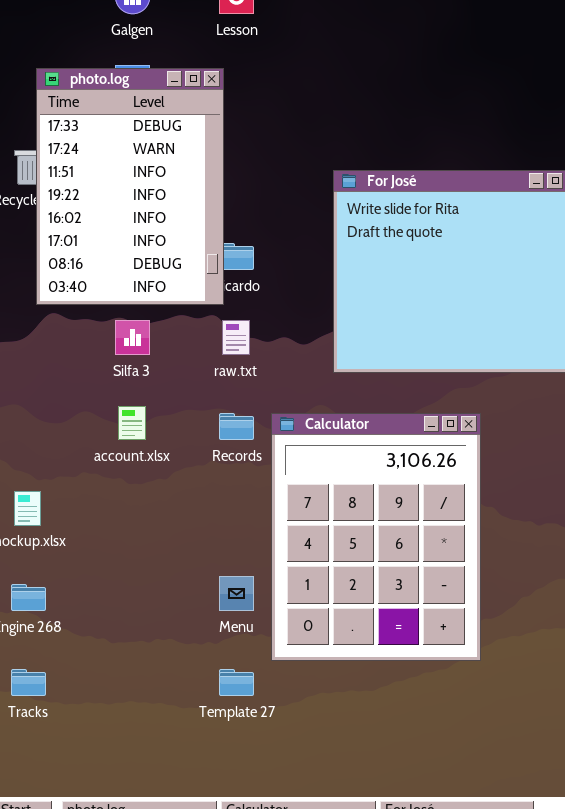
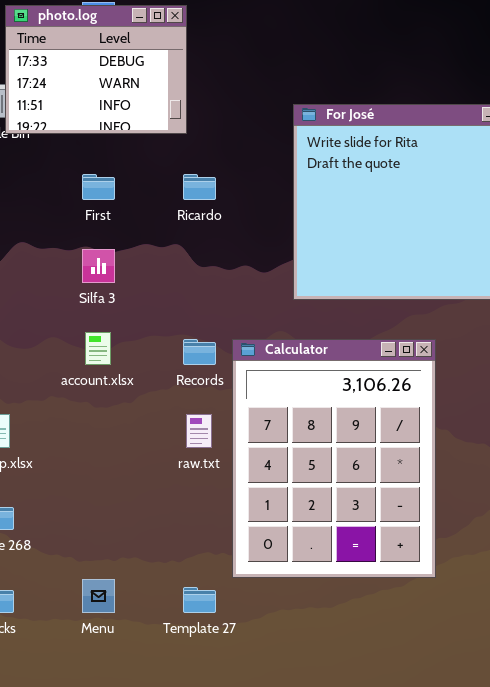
photo.log: [36,68,224,305] -> [5,5,187,134], resized
raw.txt: [222,320,250,355] -> [186,414,212,448], moved
Menu: [219,576,254,611] -> [82,579,115,613], moved

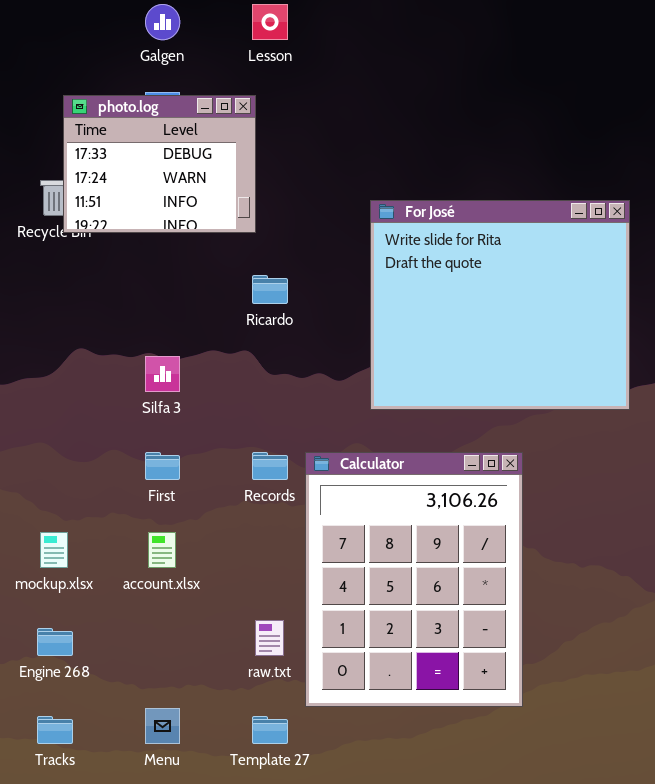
First: [82,174,115,200] -> [145,452,180,480], moved
account.xlsx: [85,332,111,365] -> [148,532,176,568], moved
raw.txt: [186,414,212,448] -> [255,620,284,656], moved

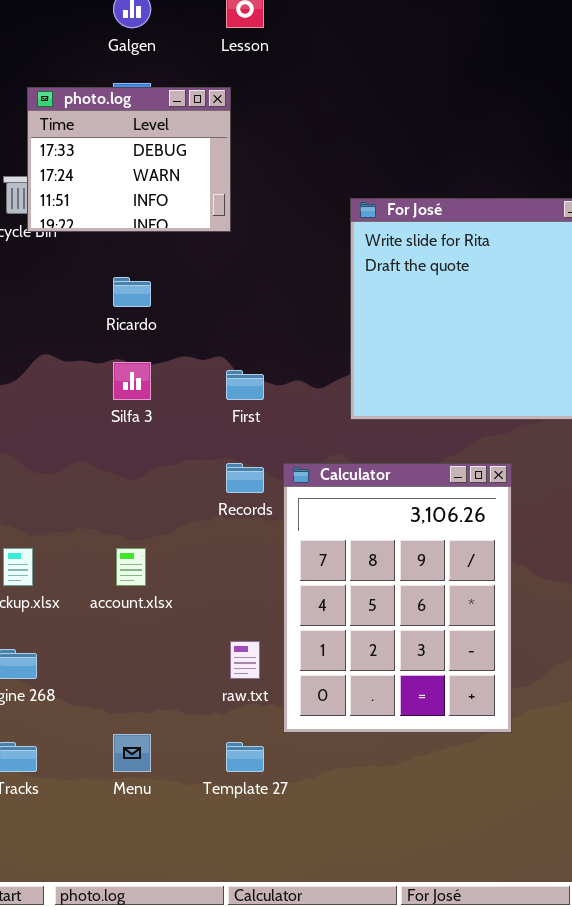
Ricardo: [252,275,288,304] -> [113,277,151,307], moved
First: [145,452,180,480] -> [226,370,264,400], moved

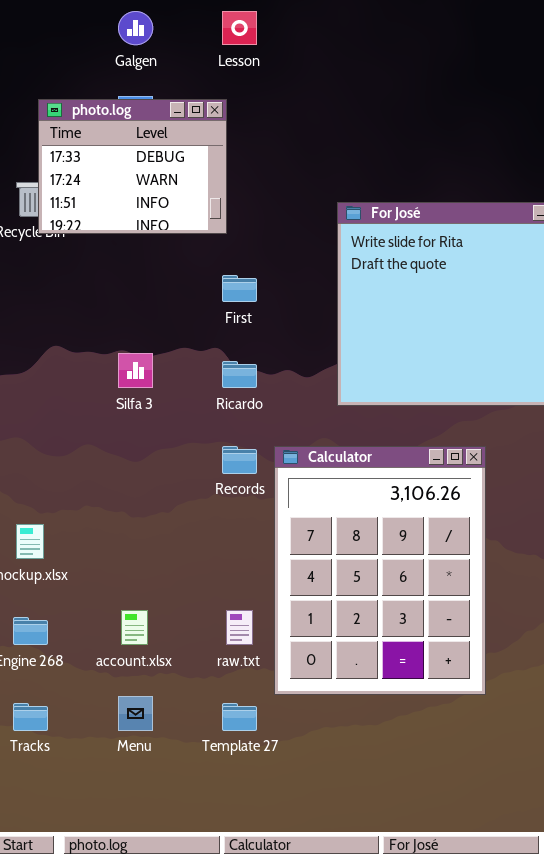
Ricardo: [113,277,151,307] -> [222,361,257,388], moved
First: [226,370,264,400] -> [222,275,257,302], moved
account.xlsx: [116,548,146,586] -> [121,610,148,645], moved

